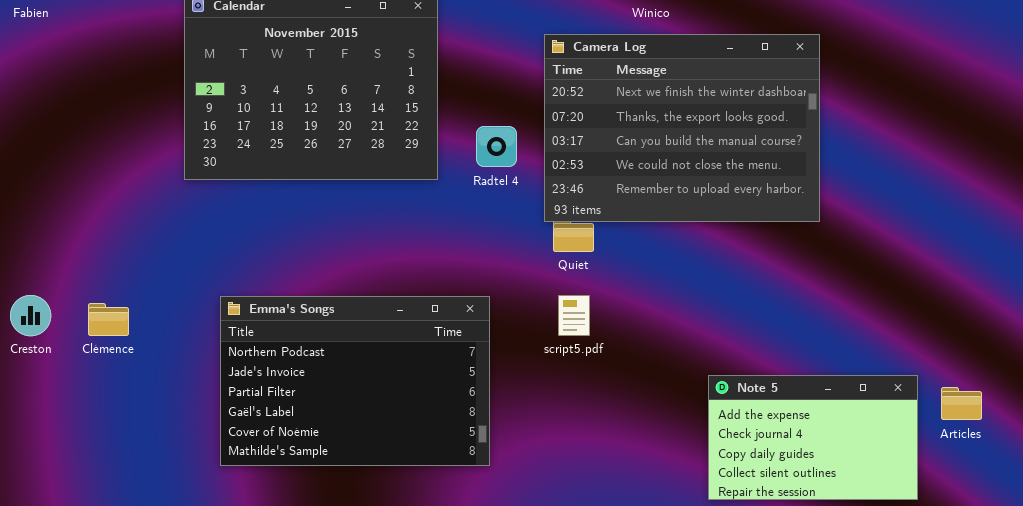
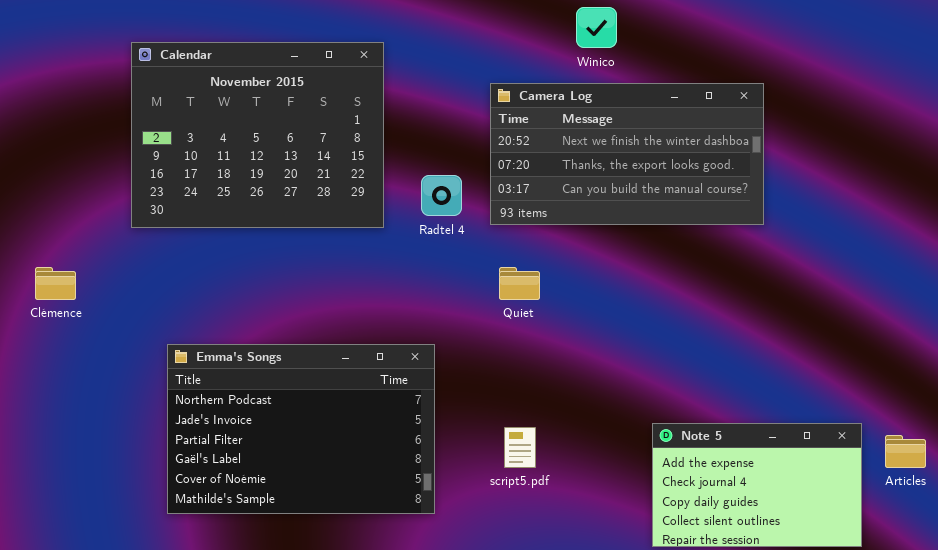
Camera Log: [544,34,820,222] -> [490,83,764,225], resized
script5.pdf: [558,295,590,336] -> [504,427,536,468], moved
Clémence: [88,303,129,336] -> [35,267,76,300], moved

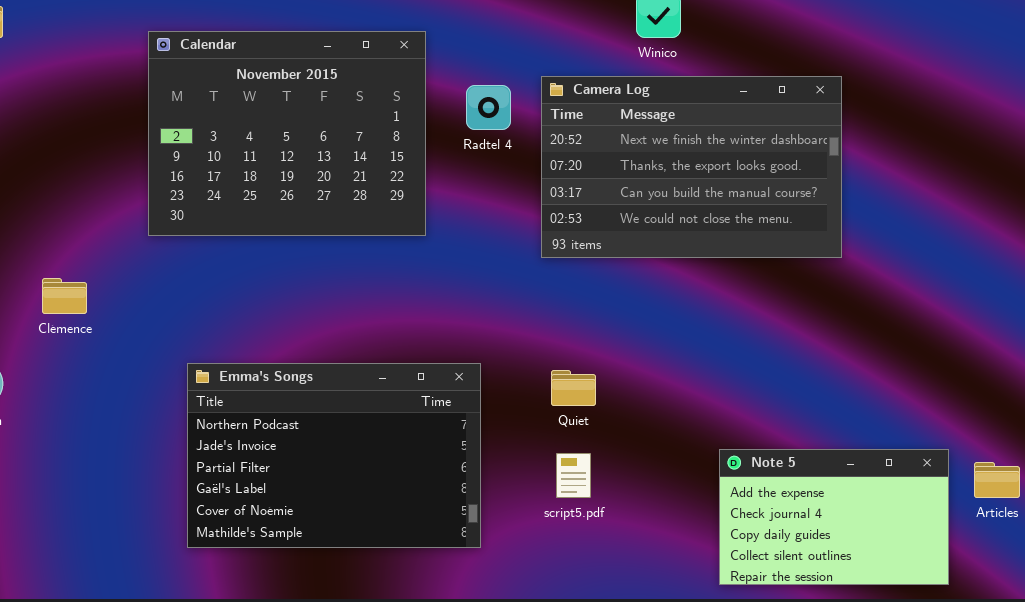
Camera Log: [490,83,764,225] -> [541,76,842,258], resized
Radtel 4: [421,175,462,216] -> [466,85,511,130], moved
Quiet: [499,267,540,300] -> [551,370,596,406], moved

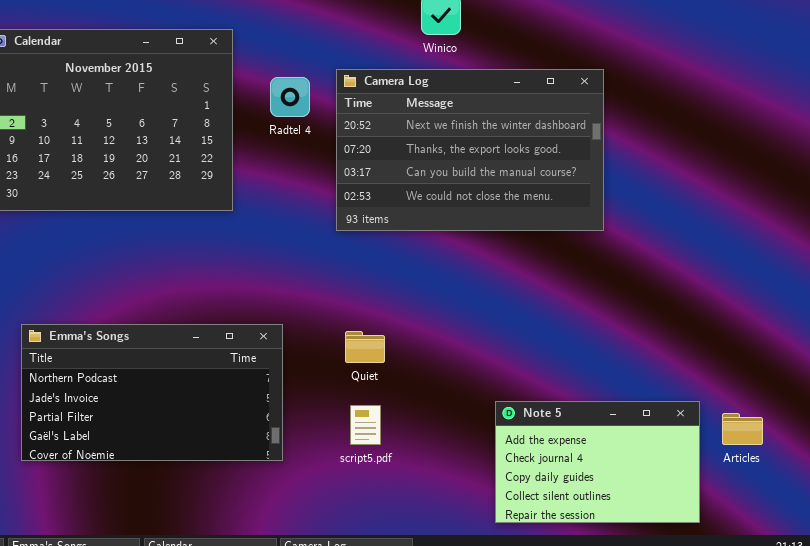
Emma's Songs: [187,363,481,548] -> [21,324,283,461], resized

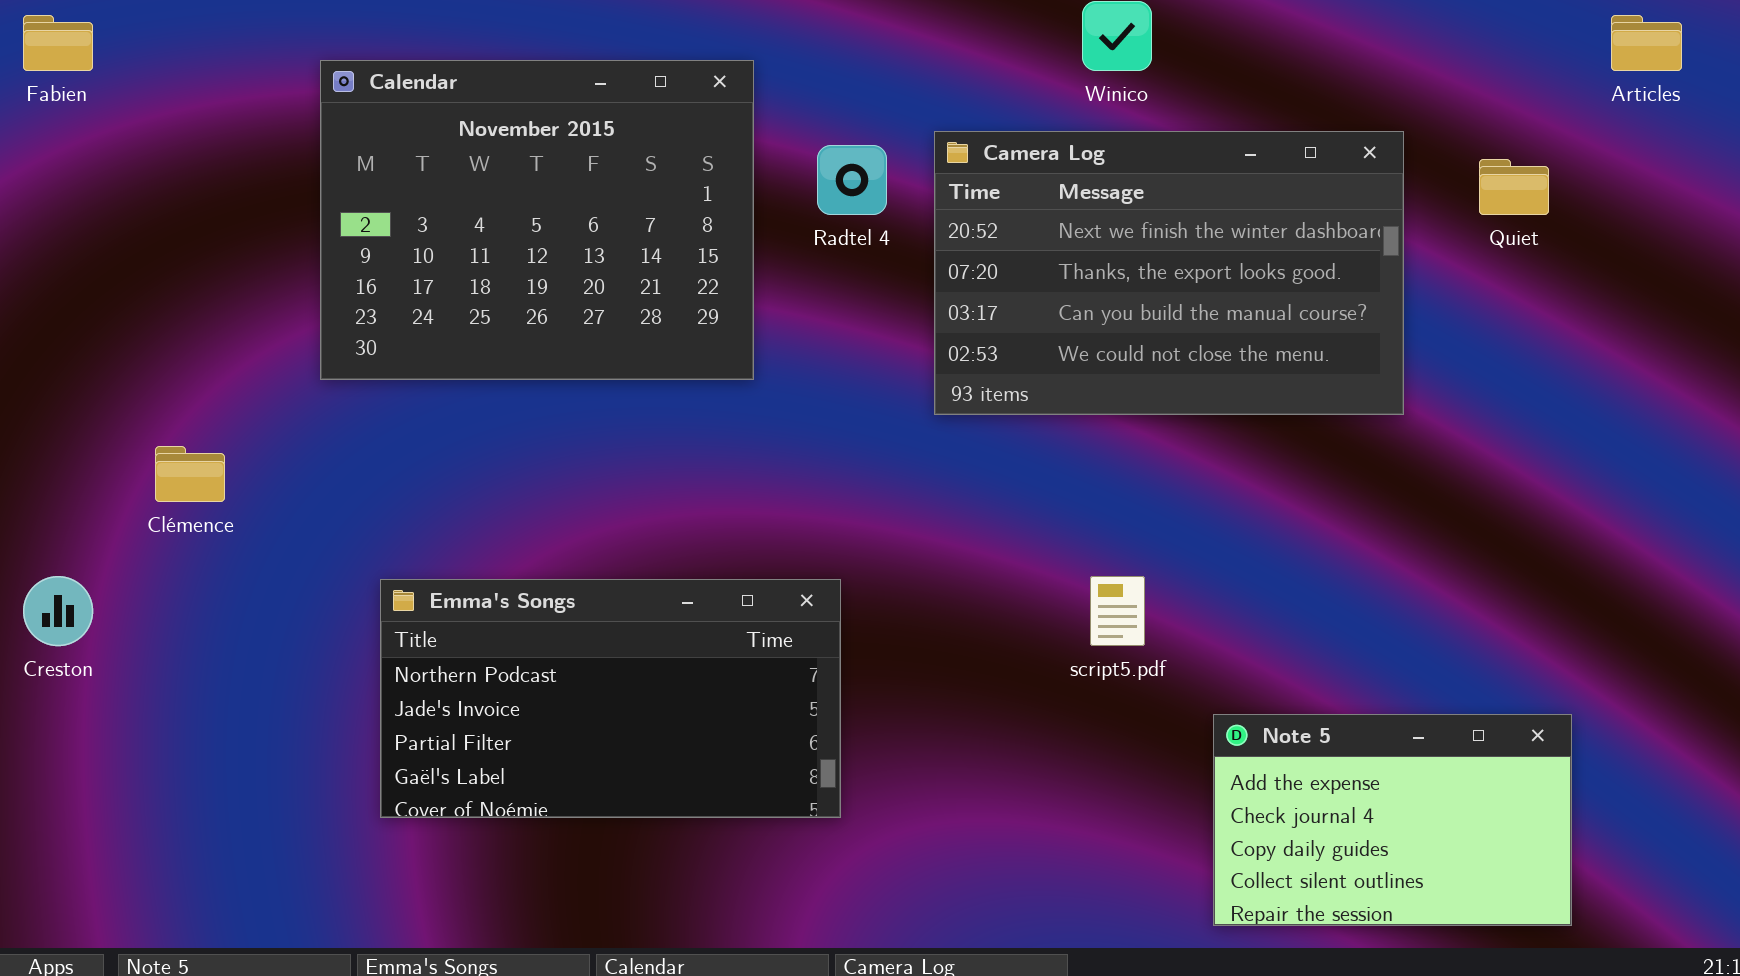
Quiet: [345,331,385,363] -> [1479,159,1549,215], moved
script5.pdf: [350,405,381,445] -> [1090,576,1145,646], moved
Articles: [722,413,763,445] -> [1611,15,1682,71], moved

